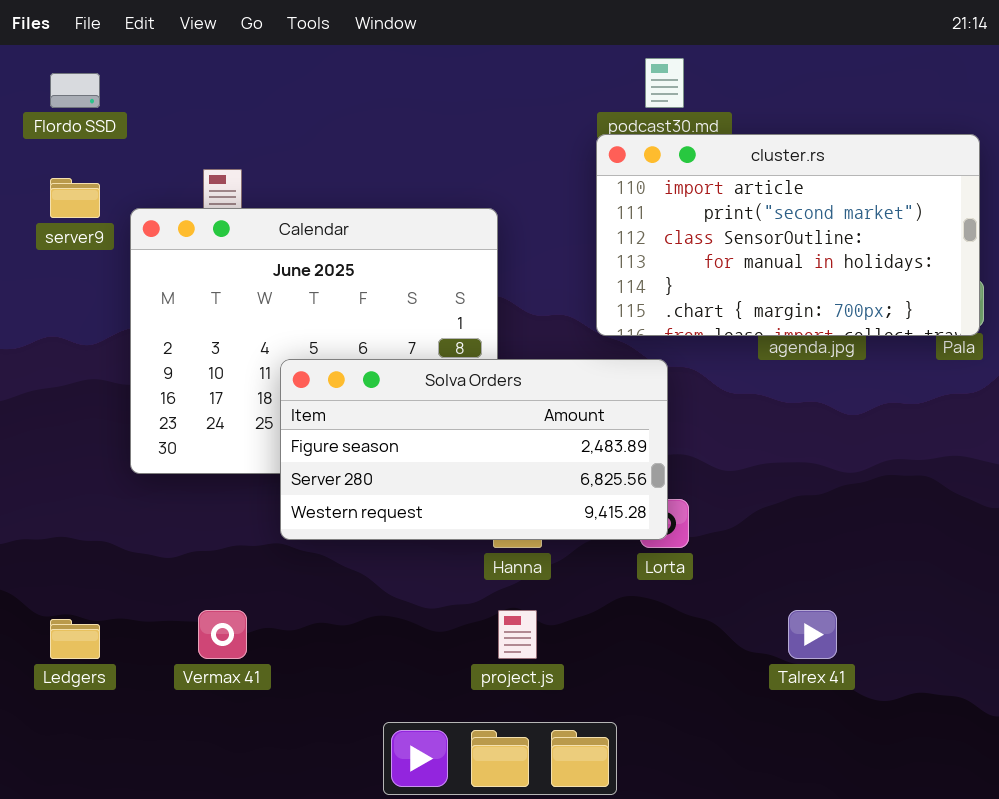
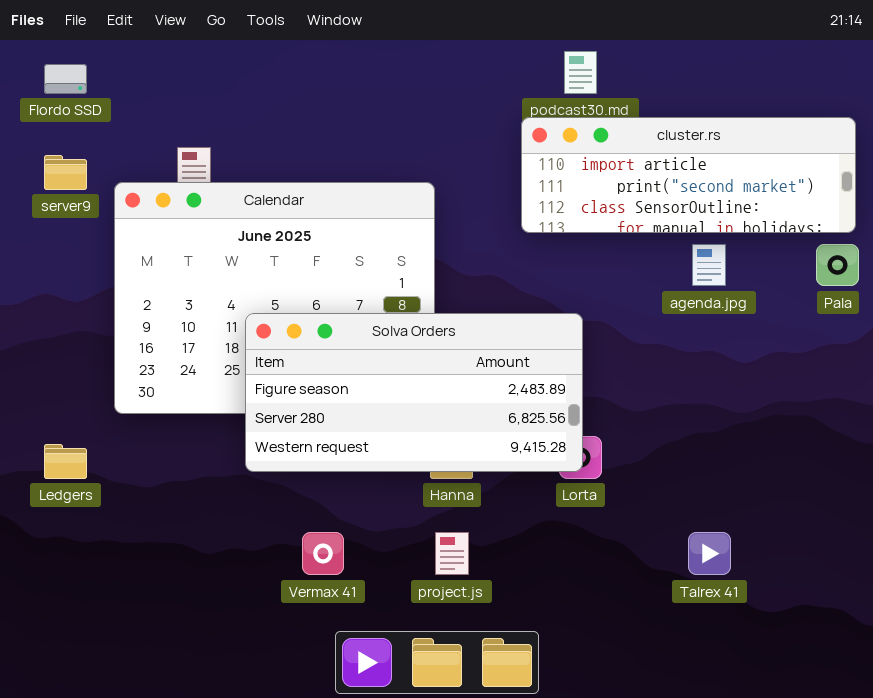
cluster.rs: [596,134,980,336] -> [521,117,856,233], resized
Vermax 41: [198,610,247,659] -> [302,532,344,575], moved
Ledgers: [50,619,100,659] -> [44,444,87,479], moved

